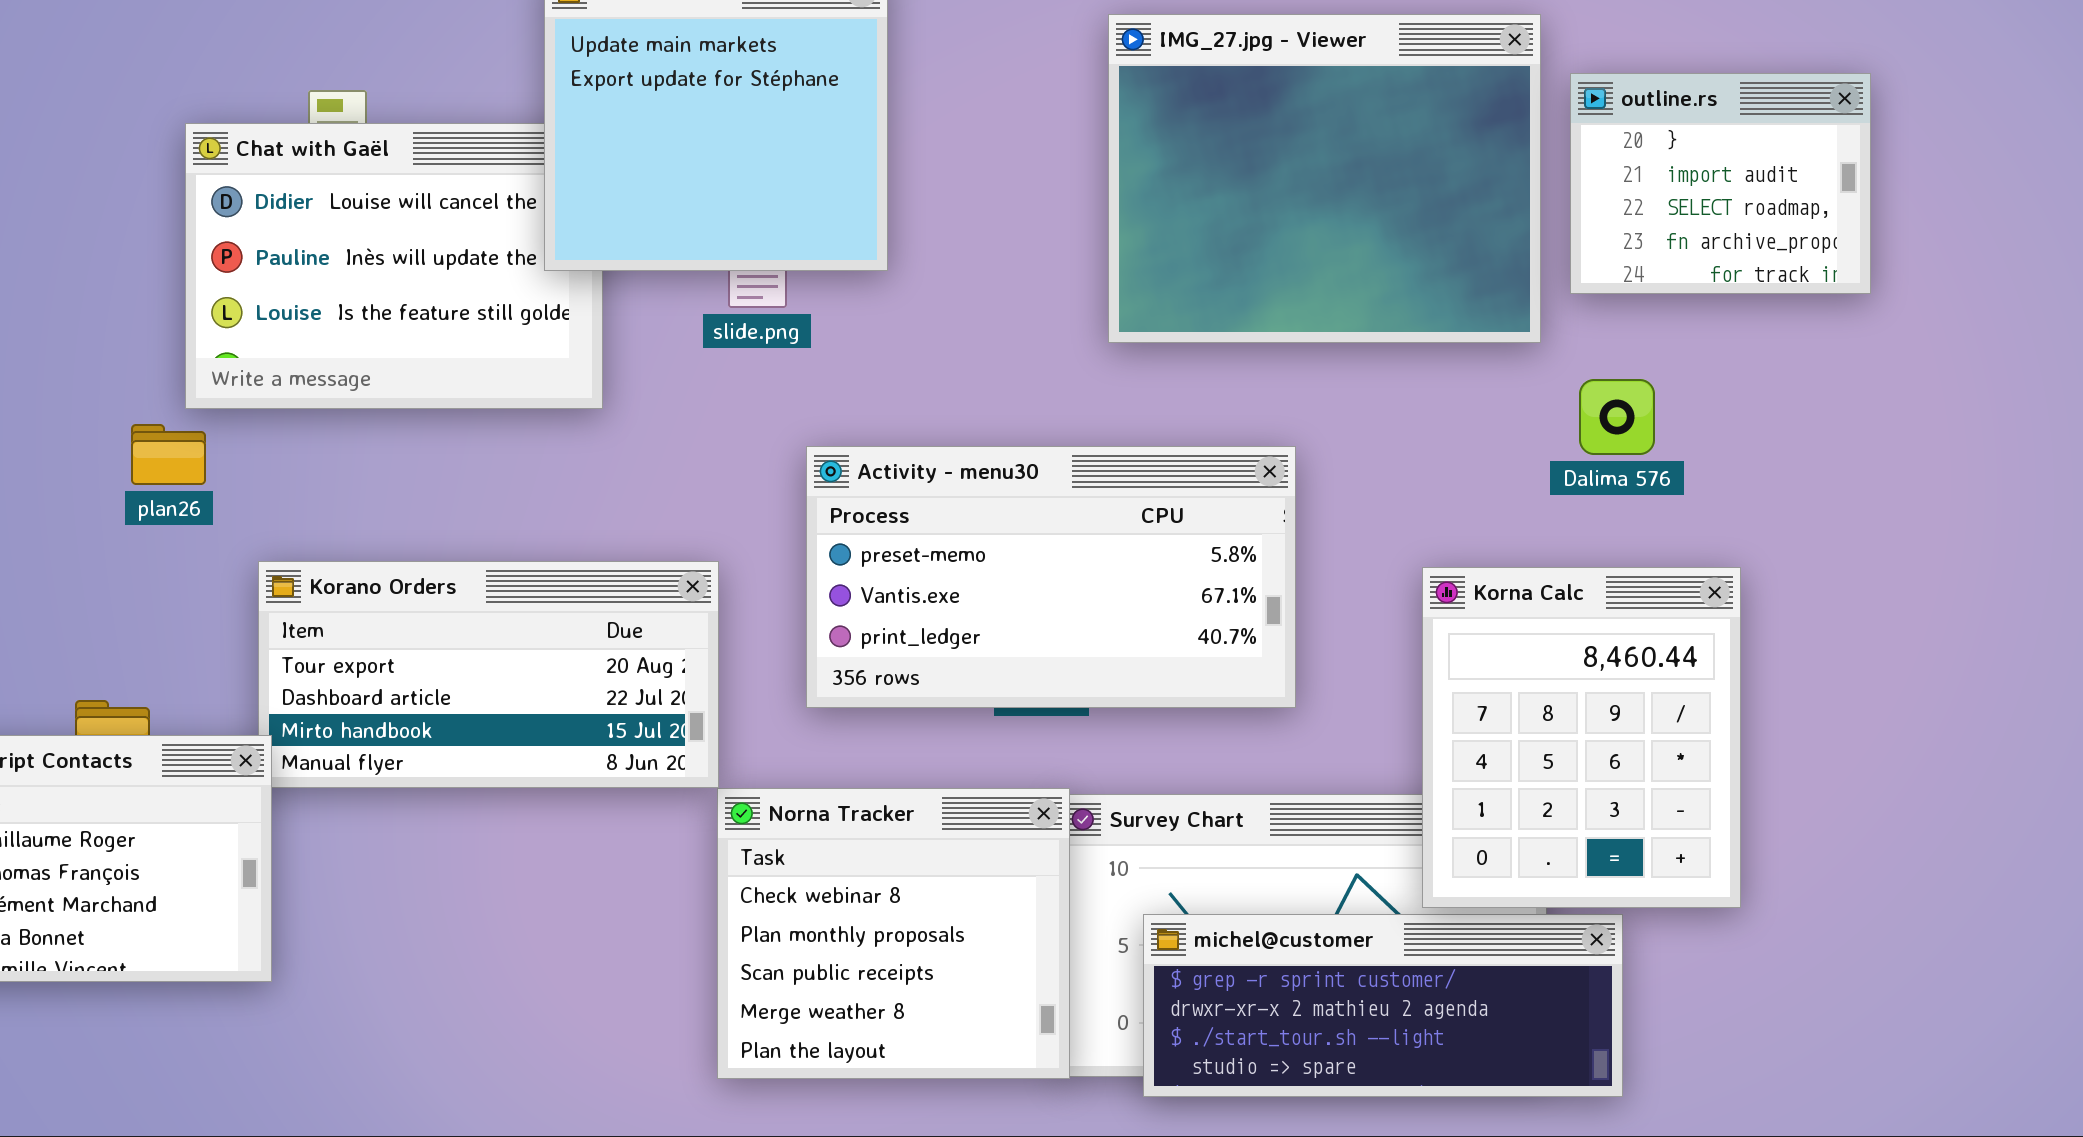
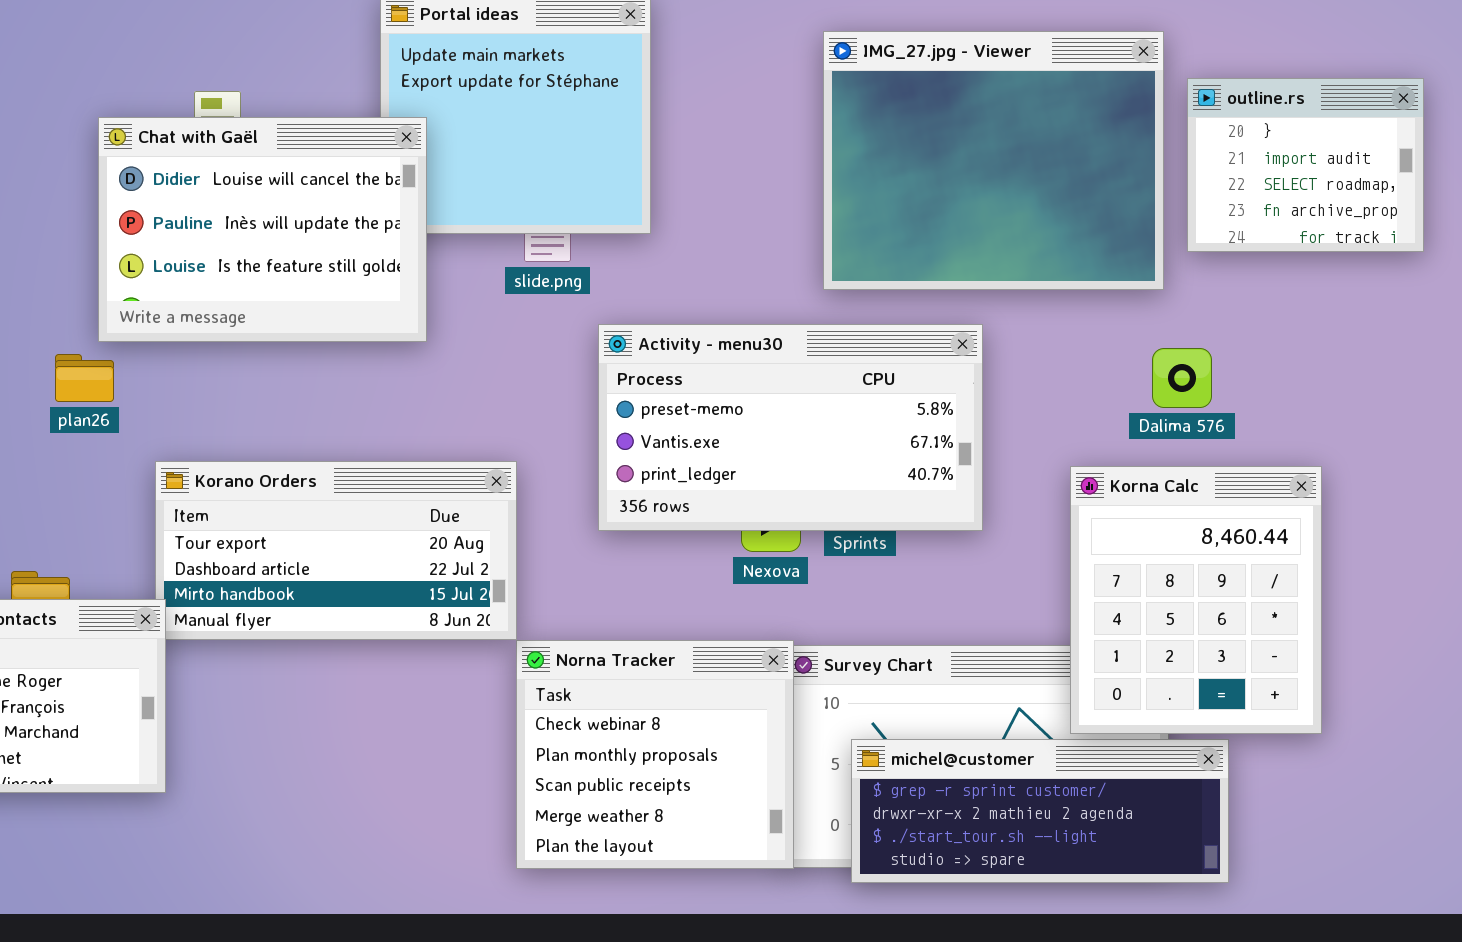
Chat with Gaël: [185,123,603,409] -> [98,117,427,342], raised
Dalima 576: [1579,379,1655,455] -> [1152,348,1212,408], moved
Activity - menu30: [806,446,1296,708] -> [598,324,983,531], moved

